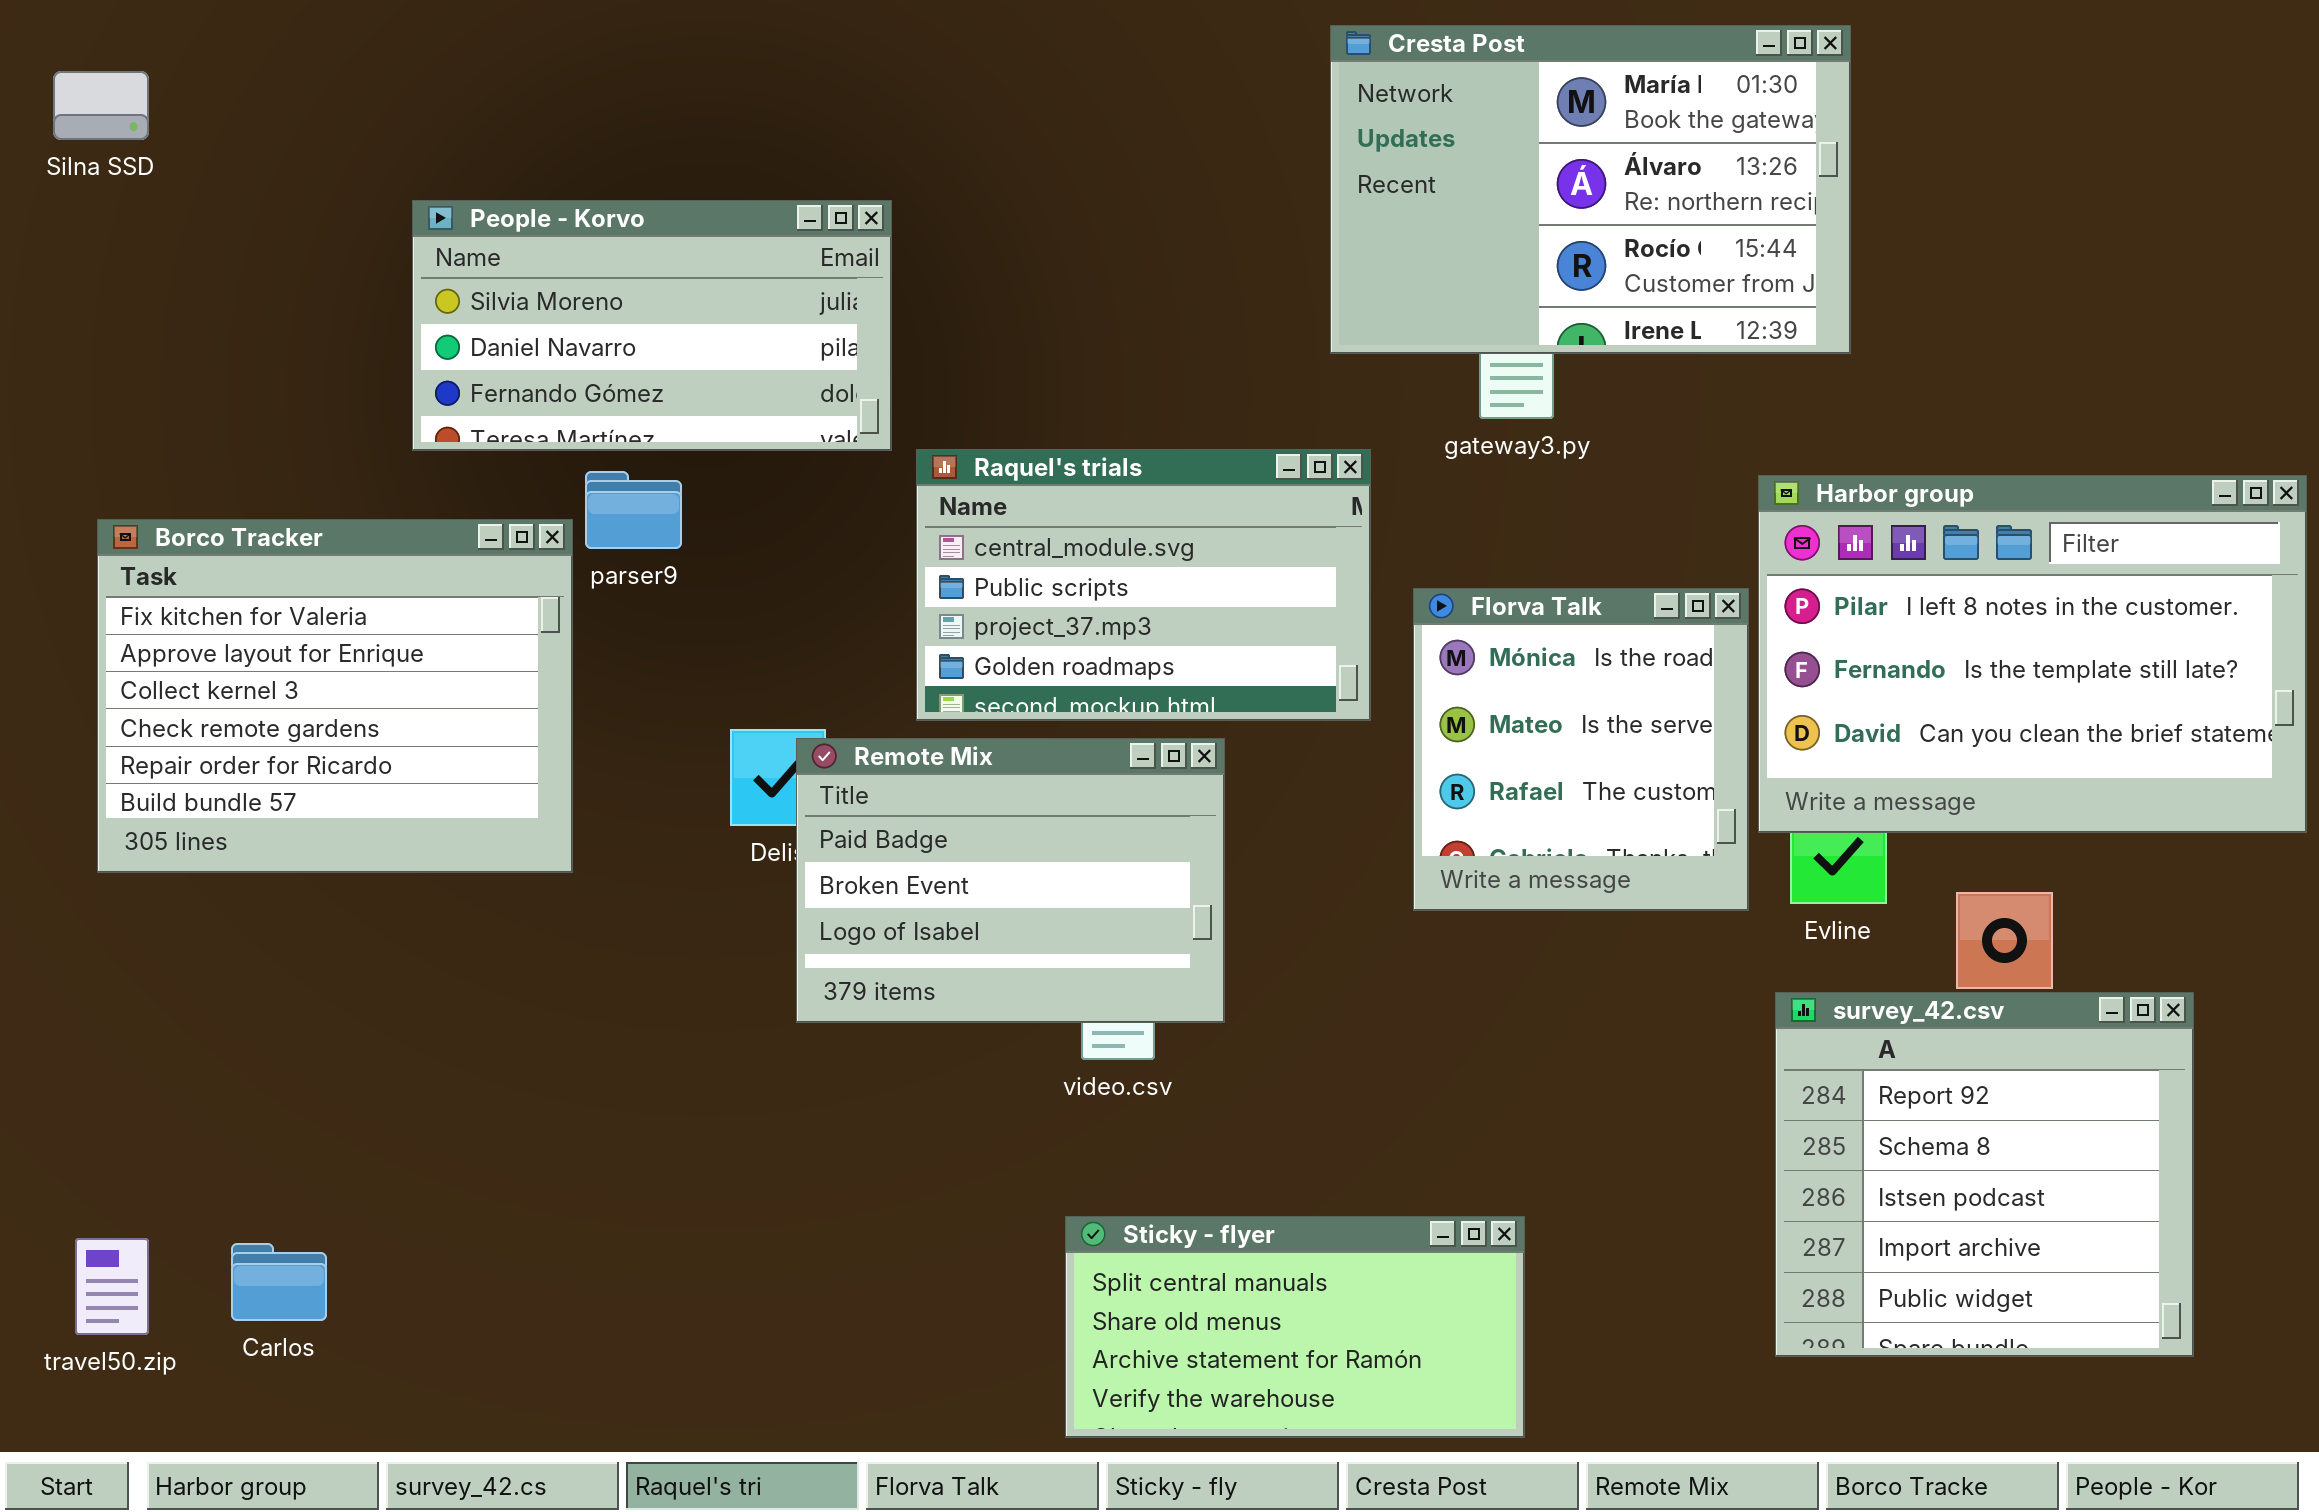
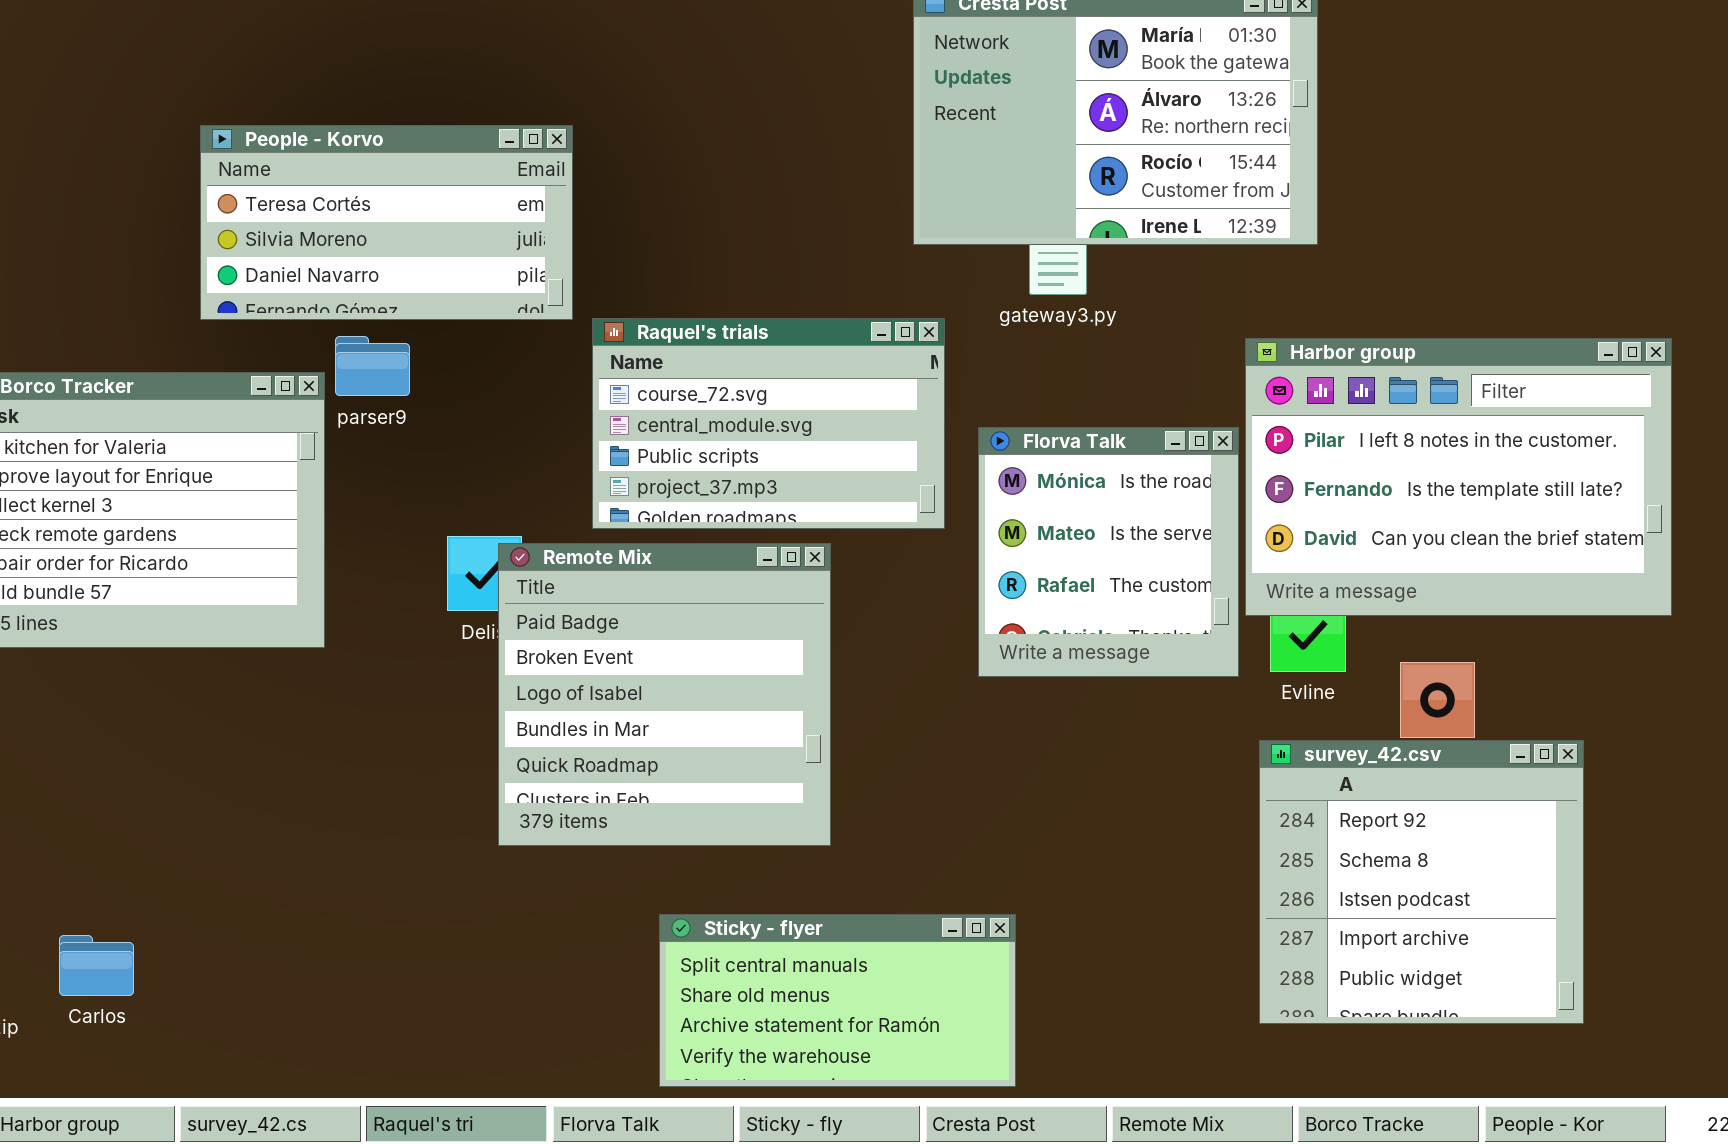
People - Korvo: [412,200,892,451] -> [200,125,573,320], scrolled up 1 row
Raquel's trials: [916,449,1371,721] -> [592,318,945,529], scrolled up 1 row
Remote Mix: [796,738,1225,1023] -> [498,543,831,846], resized
Sticky - flyer: [1065,1216,1525,1438] -> [659,914,1016,1087], moved

